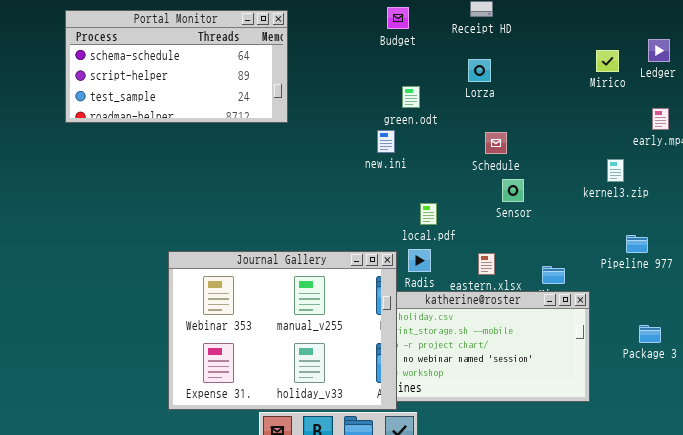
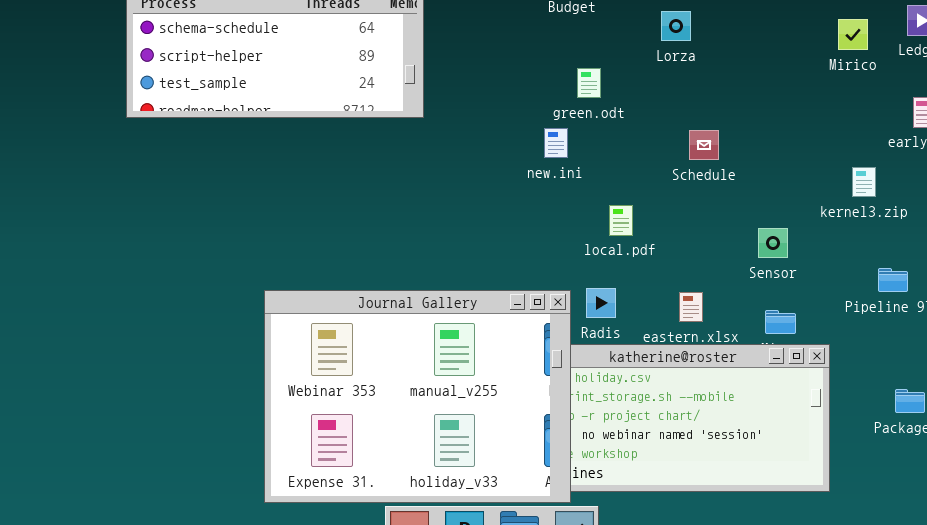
Lorza: [468,59,491,82] -> [661,11,691,41], moved
Sensor: [502,179,524,202] -> [758,228,788,258], moved
local.pdf: [420,203,437,225] -> [609,205,633,236], moved

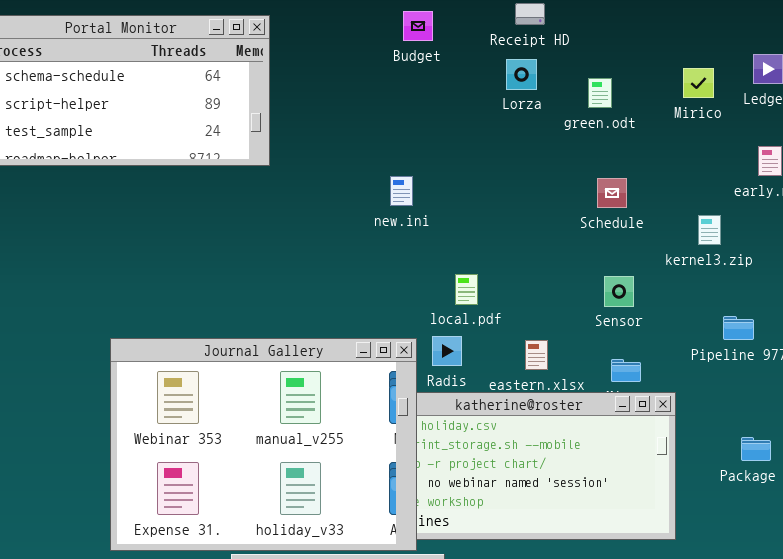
green.odt: [577,68,601,98] -> [588,78,612,108], moved
Schedule: [689,130,719,160] -> [597,178,627,208], moved
local.pdf: [609,205,633,236] -> [455,274,478,305], moved

